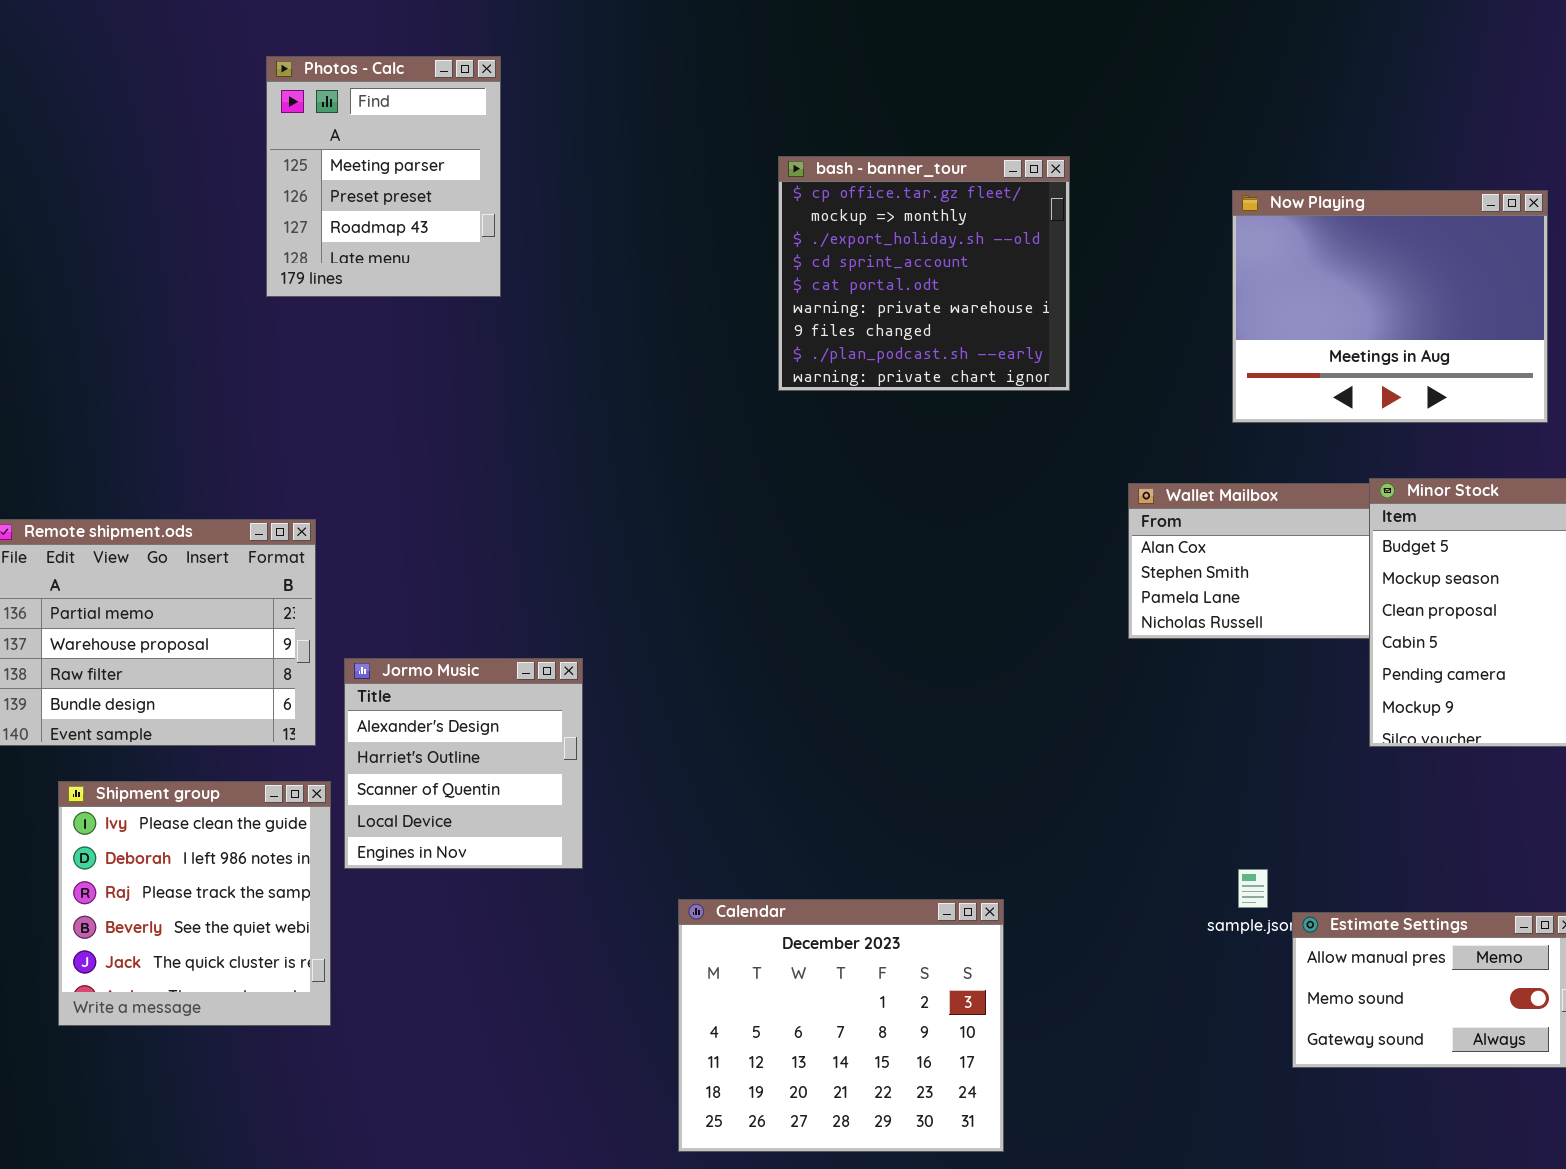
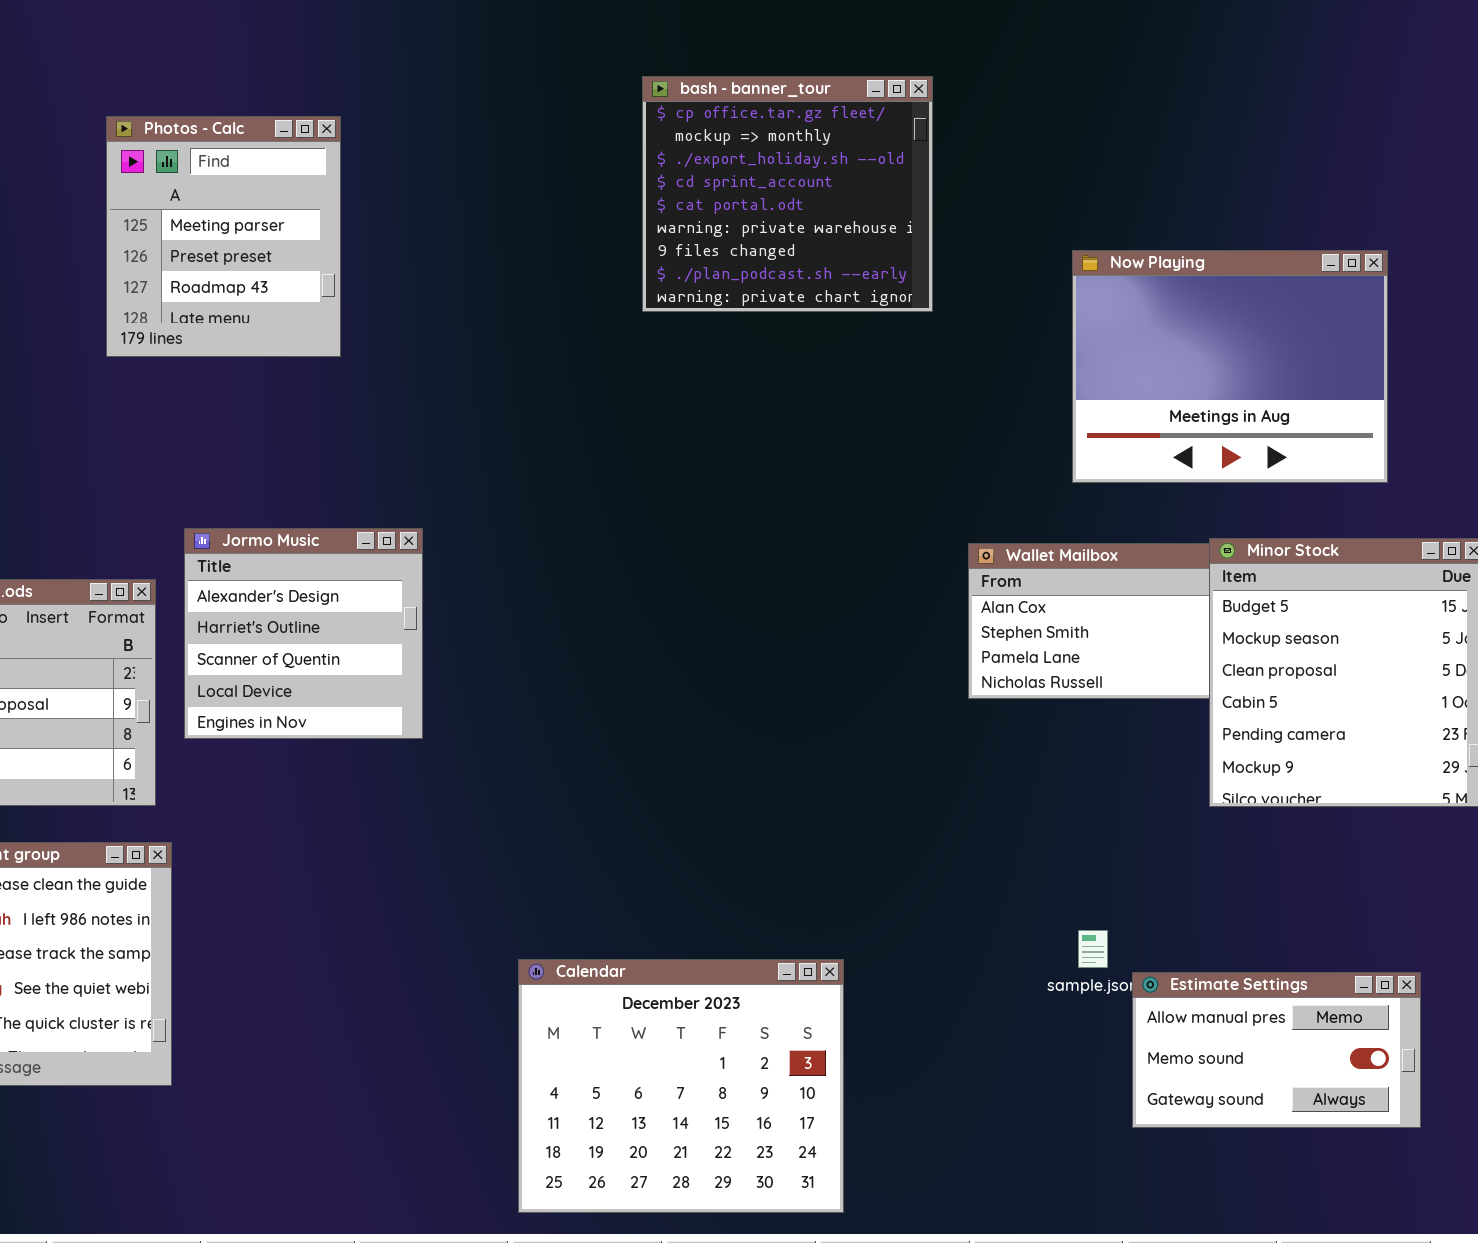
bash - banner_tour: [778,156,1070,391] -> [642,76,933,312], moved
Jormo Music: [344,658,583,869] -> [184,528,423,739], moved

